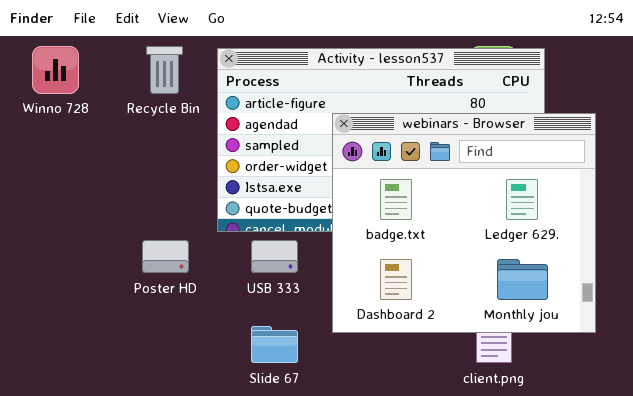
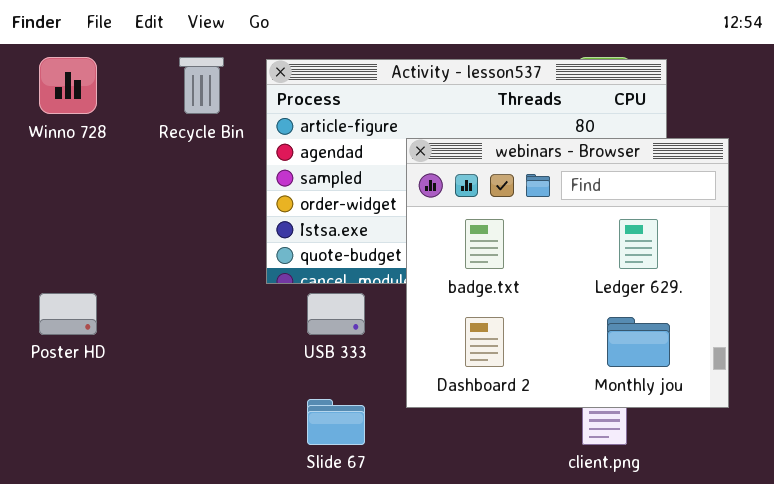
Poster HD: [142,240,189,273] -> [39,293,97,335], moved

